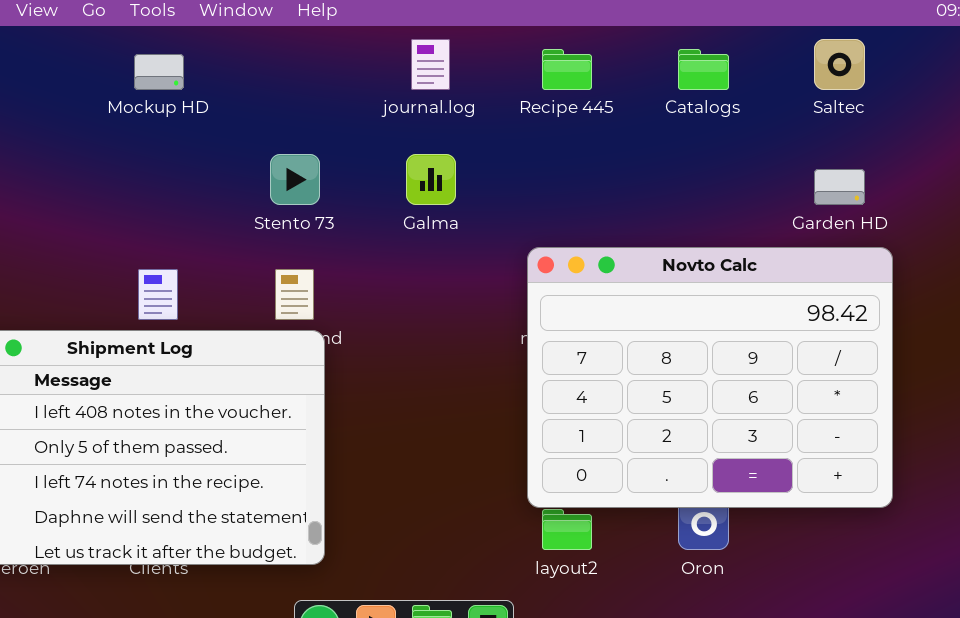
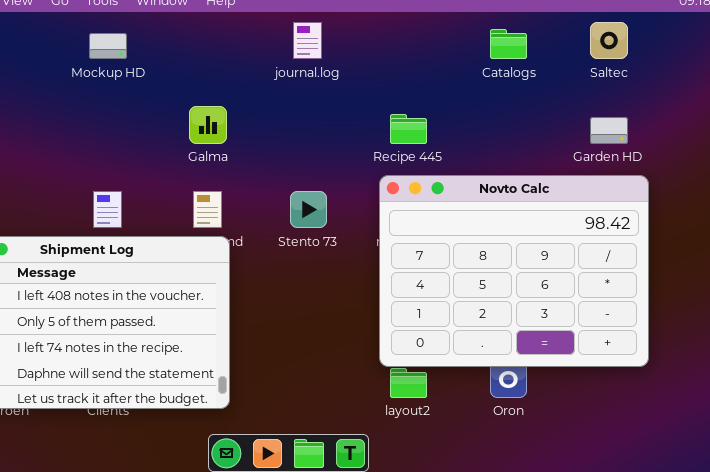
Recipe 445: [542,49,592,90] -> [390,114,427,144], moved
Stento 73: [270,154,320,205] -> [290,191,327,228], moved
Galma: [406,154,456,205] -> [189,106,227,144], moved

